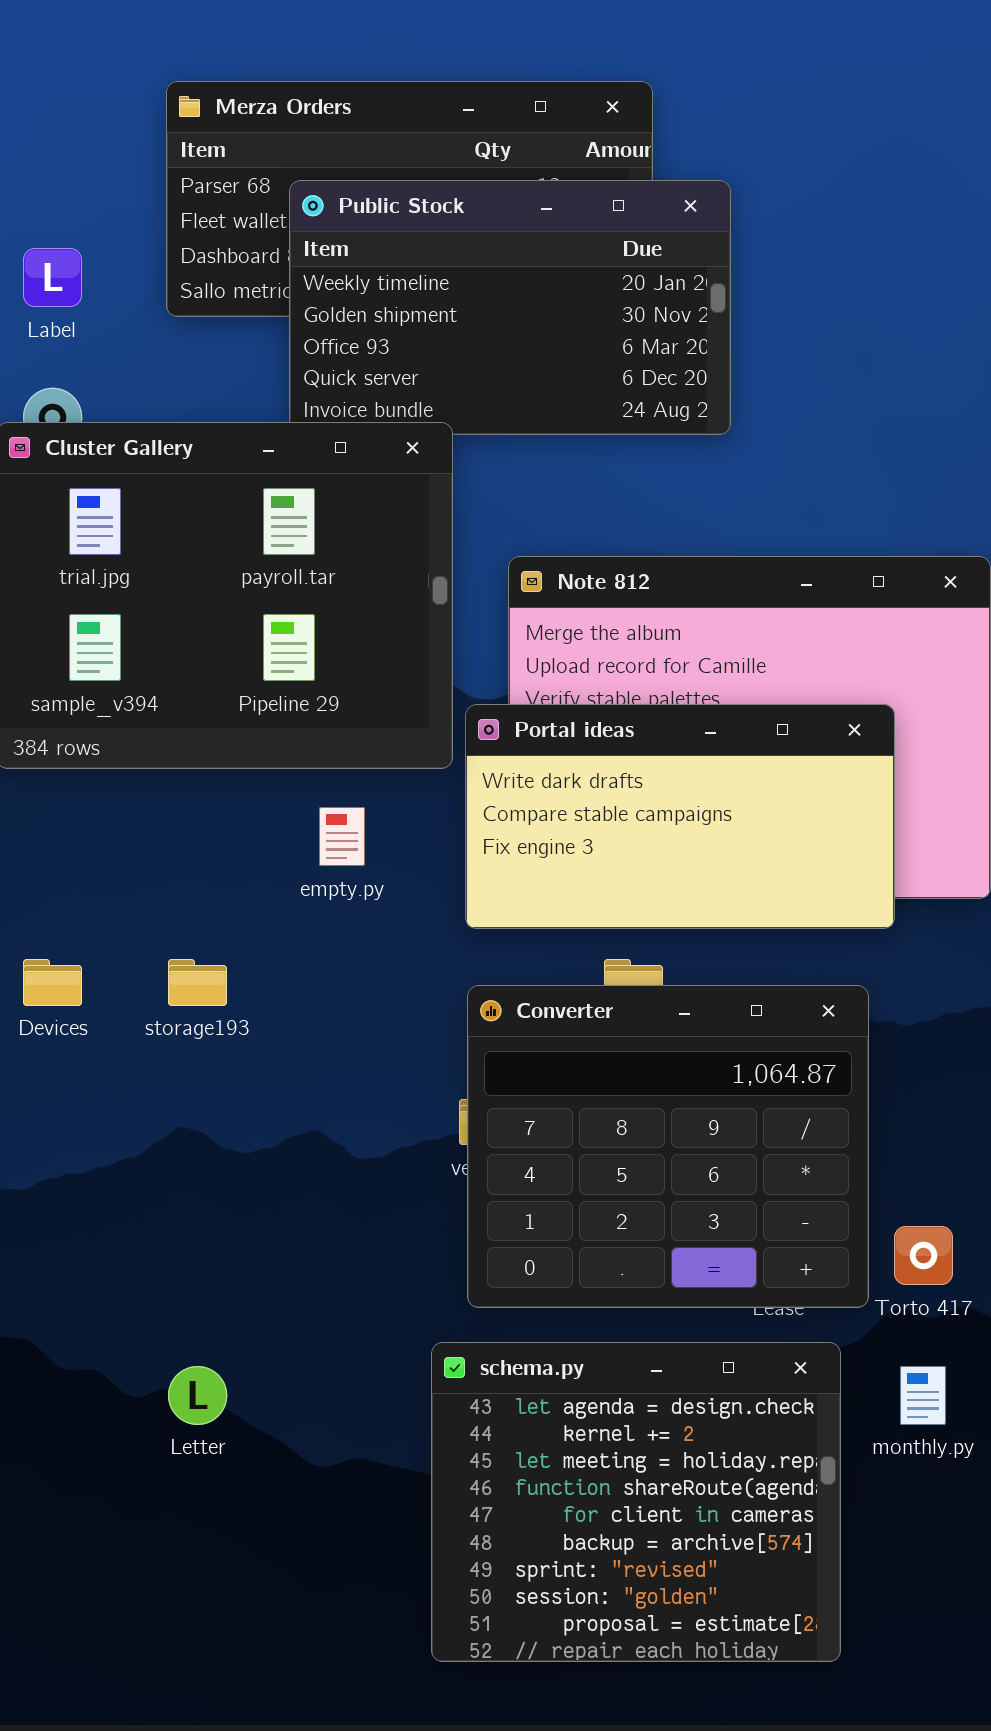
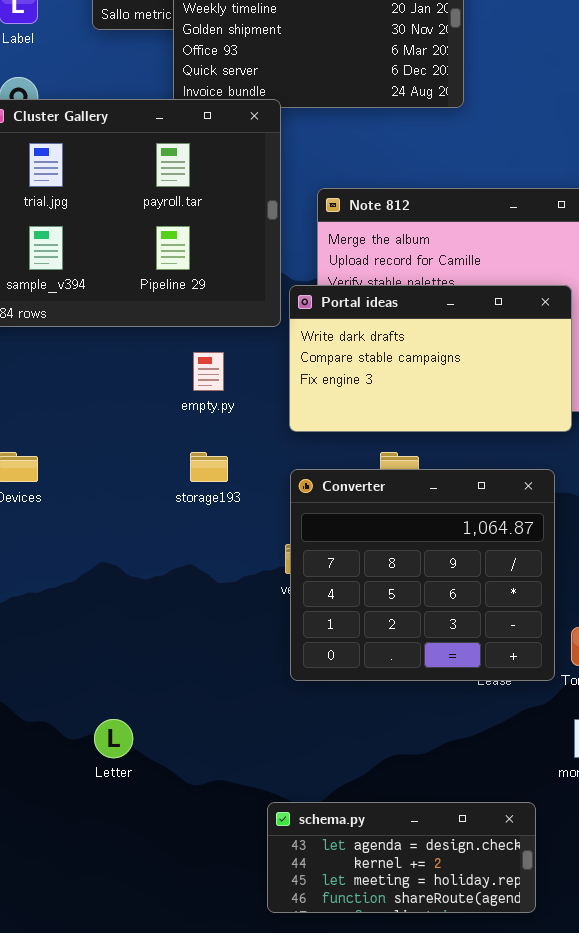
storage193: [168,959,227,1006] -> [190,452,228,482], moved
schema.py: [431,1342,841,1662] -> [267,802,536,913], resized

